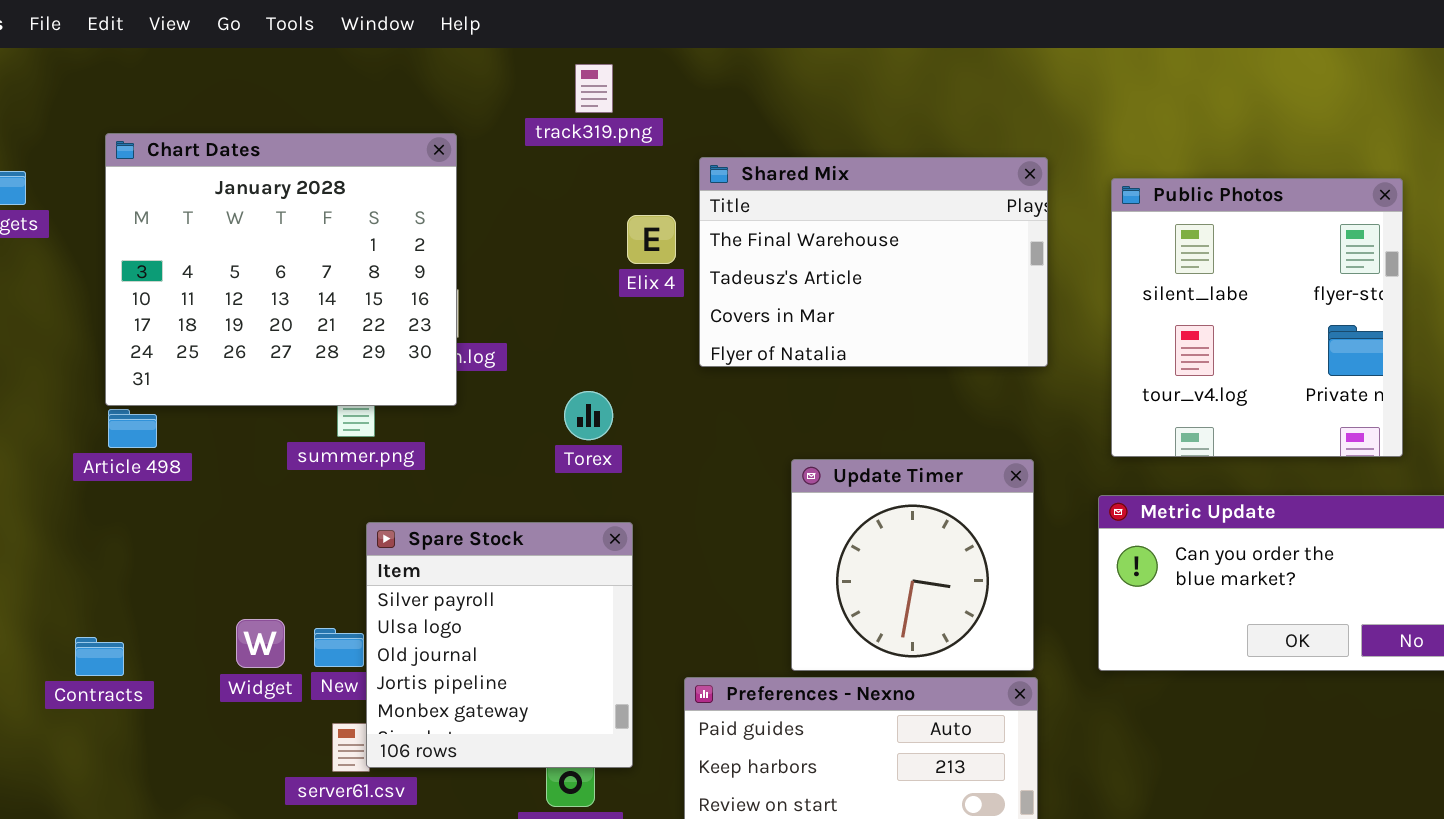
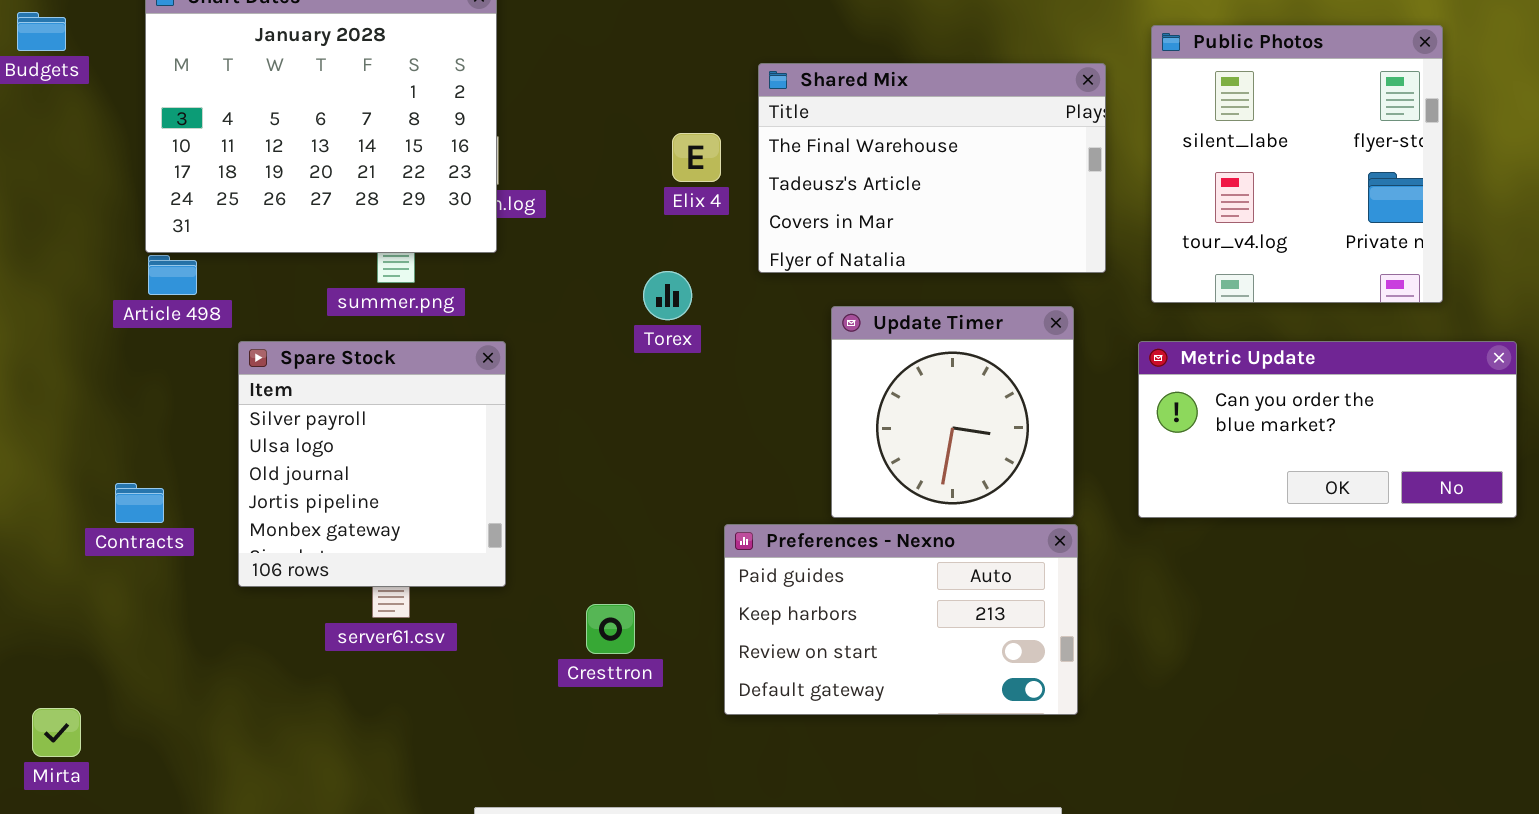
Shared Mix: [699,157,1048,367] -> [758,63,1106,273], moved
Elix 4: [627,215,676,264] -> [672,133,721,182], moved
Torex: [564,391,613,440] -> [643,271,692,320], moved
Spare Stock: [366,522,633,768] -> [238,341,506,587], moved

